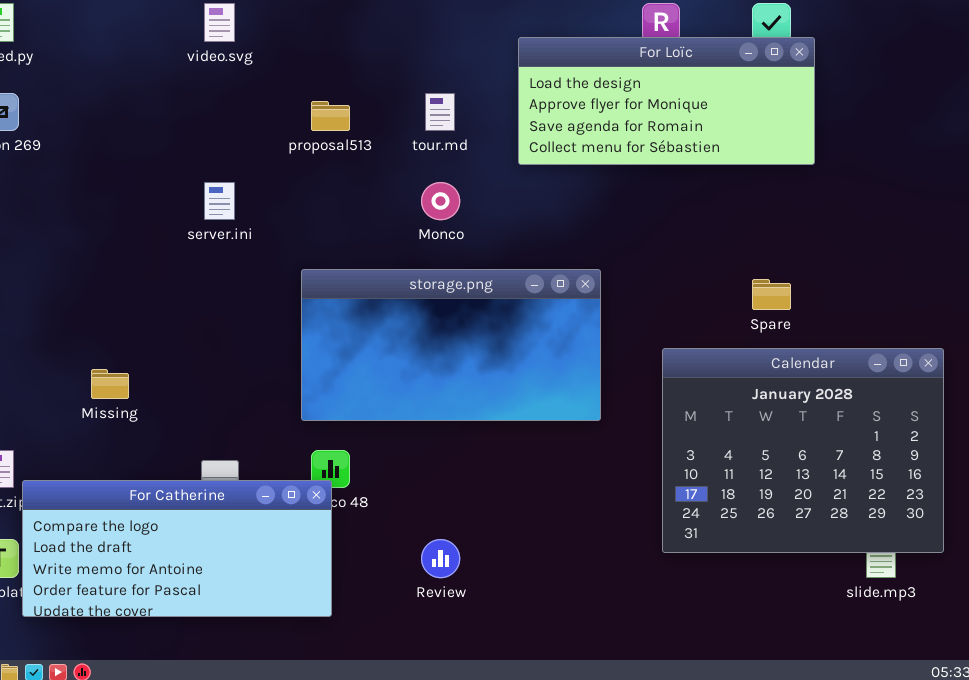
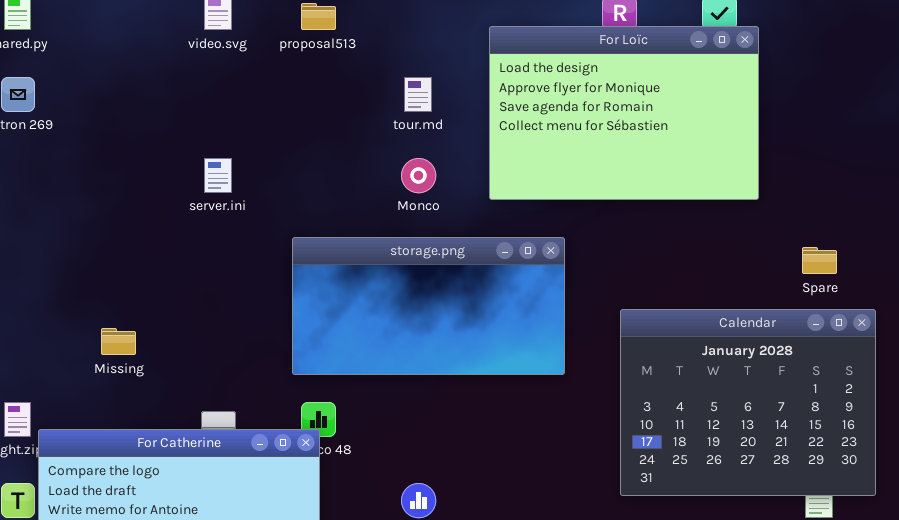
For Loïc: [518,37,815,165] -> [489,26,759,200], resized
proposal513: [311,101,350,131] -> [301,3,336,30], moved
Spare: [752,279,791,310] -> [802,247,837,274], moved

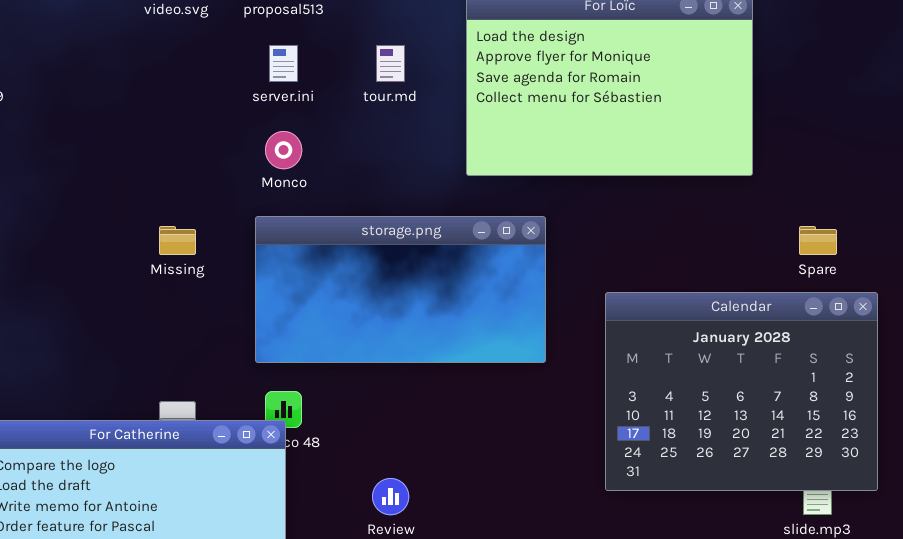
server.ini: [204,158,232,193] -> [269,45,298,82], moved
Monco: [401,158,436,193] -> [265,131,302,169], moved
Missing: [101,328,136,355] -> [159,226,196,255], moved

